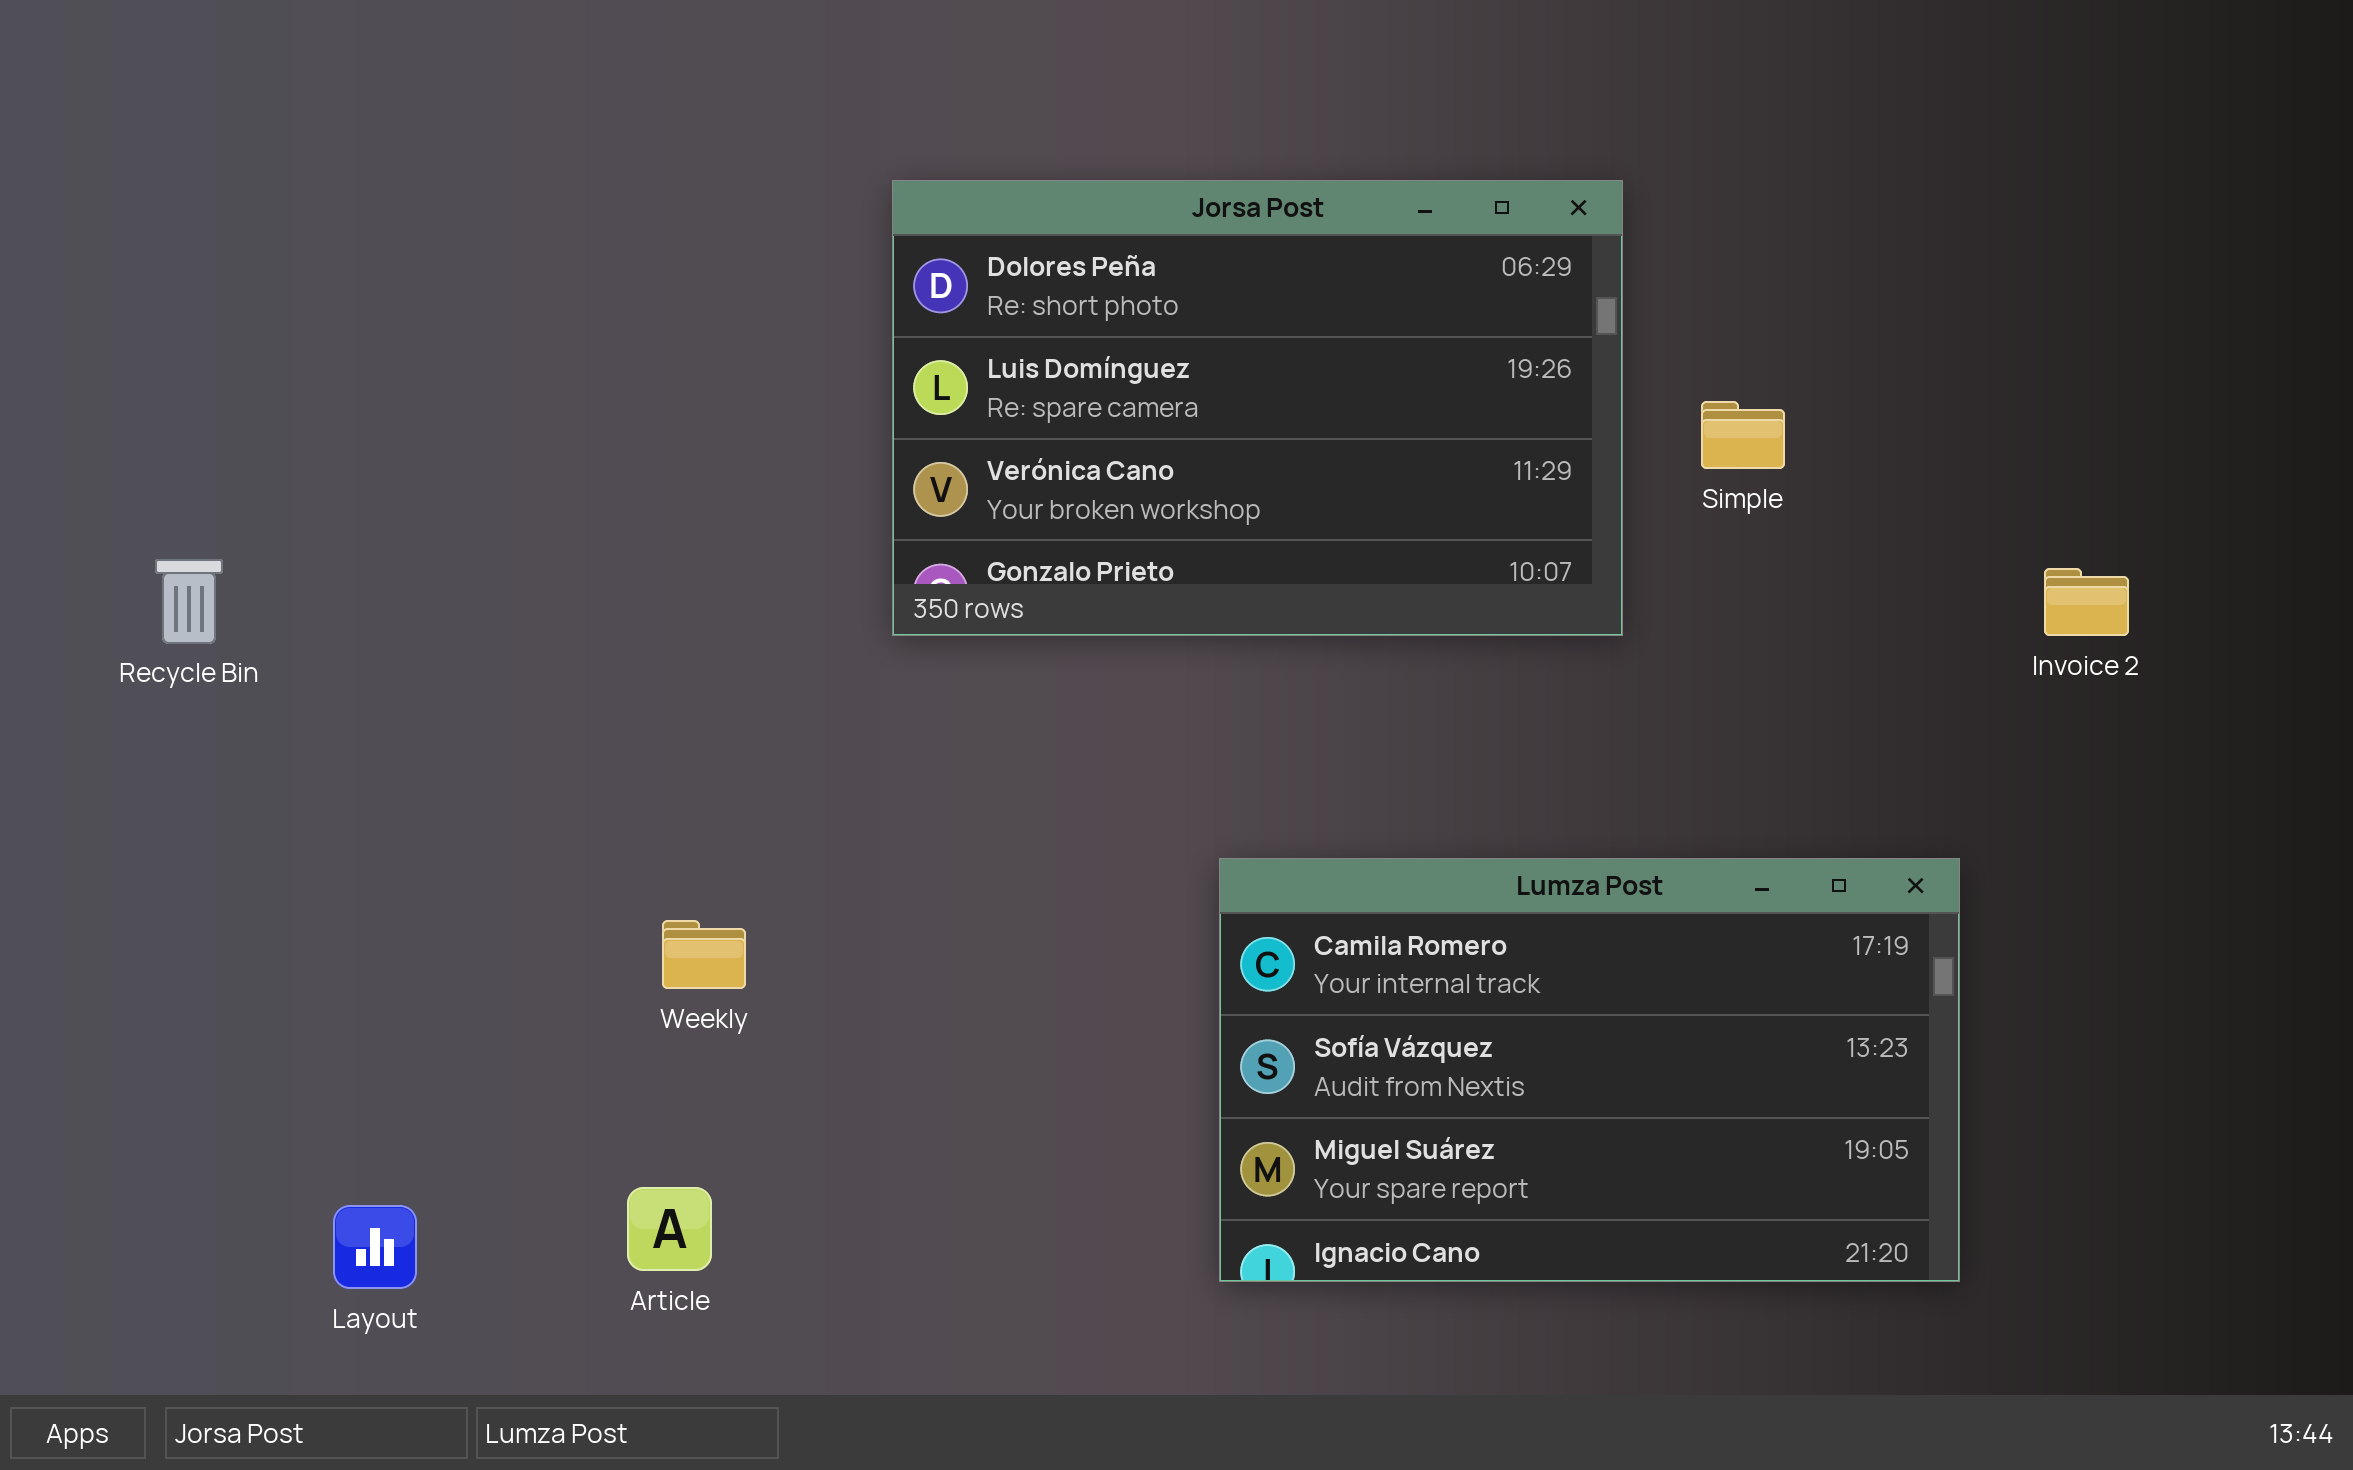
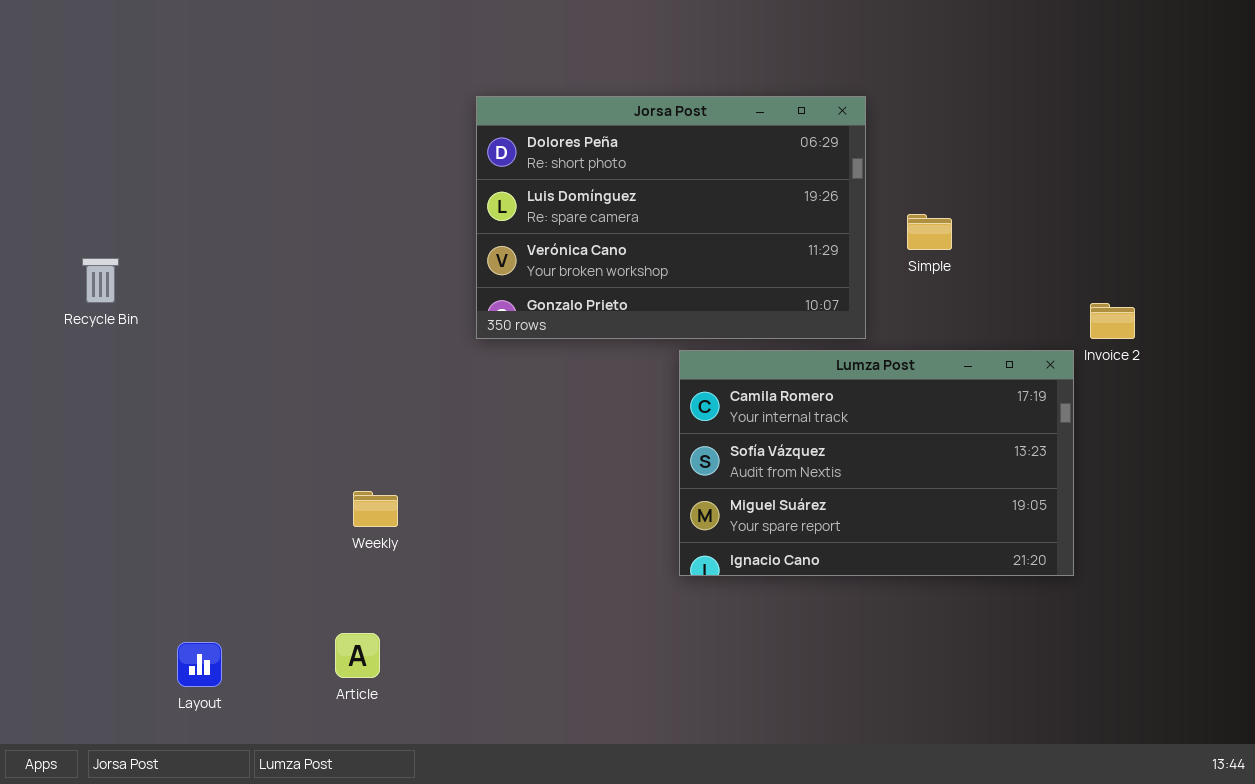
Recycle Bin: [155,559,223,644] -> [82,258,119,303], moved
Lumza Post: [1219,858,1960,1282] -> [679,350,1074,576], moved

